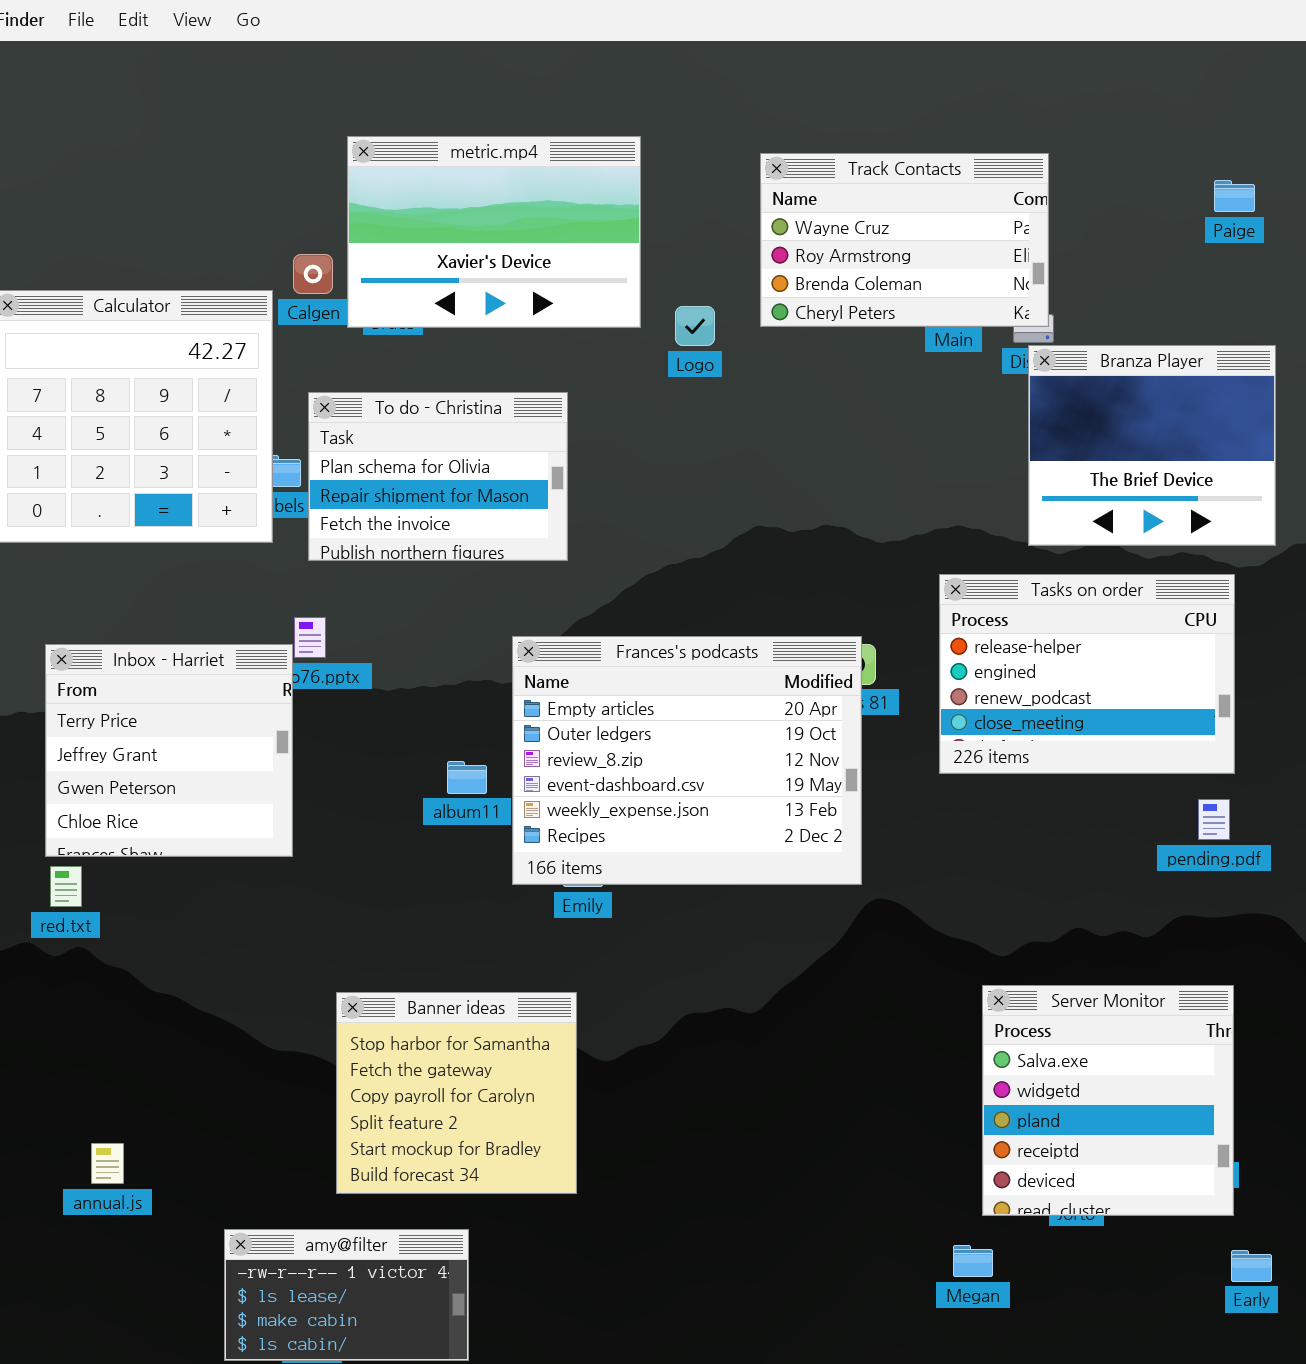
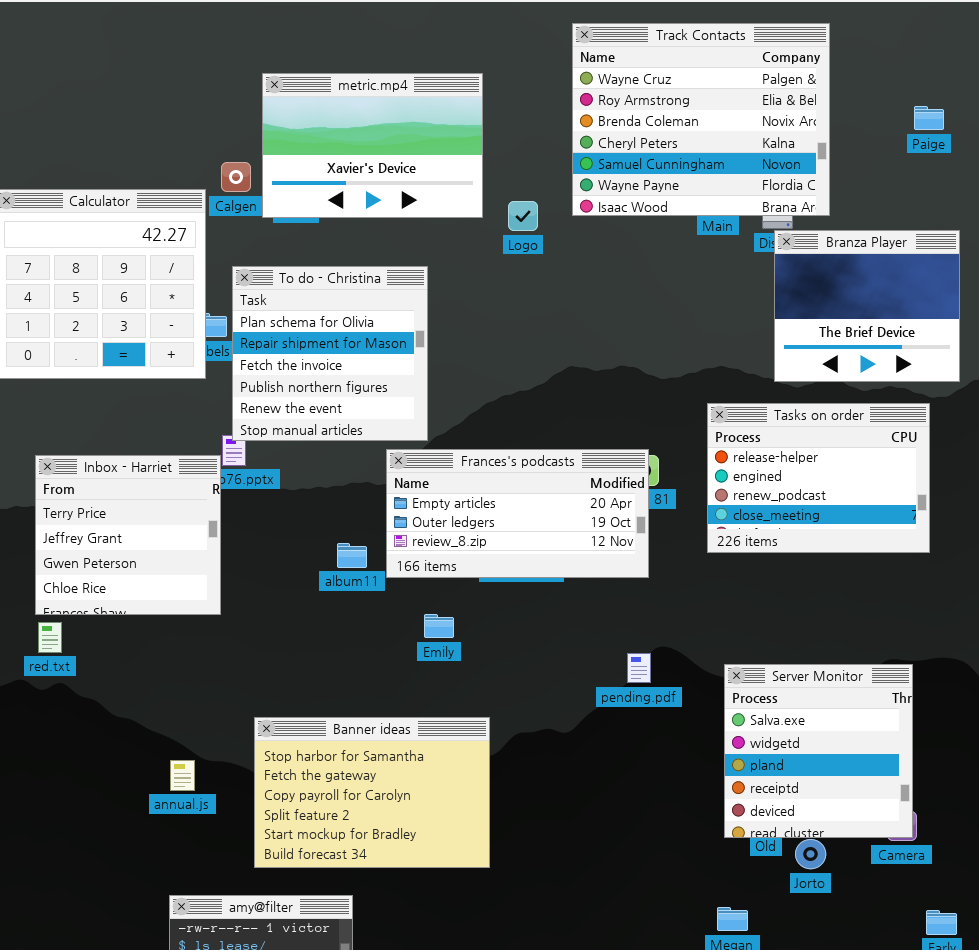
Track Contacts: [760,153,1049,327] -> [572,23,830,216], resized
To do - Christina: [308,392,568,561] -> [232,266,428,441], resized
Frances's podcasts: [512,636,862,885] -> [386,449,649,578], resized
pending.pdf: [1198,799,1230,840] -> [627,653,651,683], moved
Server Monitor: [982,985,1234,1216] -> [724,664,913,838], moved
Banner ideas: [336,992,577,1194] -> [254,717,490,868], resized
annual.js: [91,1143,124,1184] -> [170,760,195,791], moved

